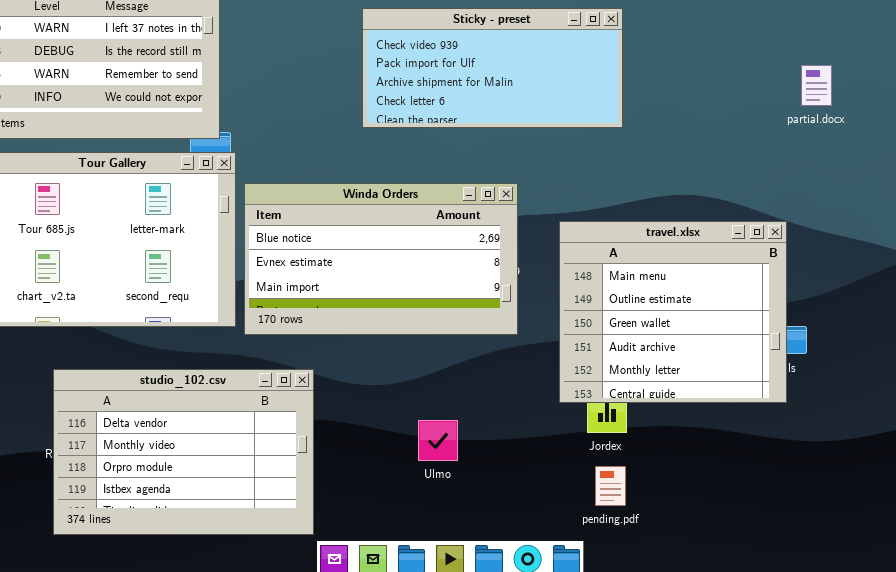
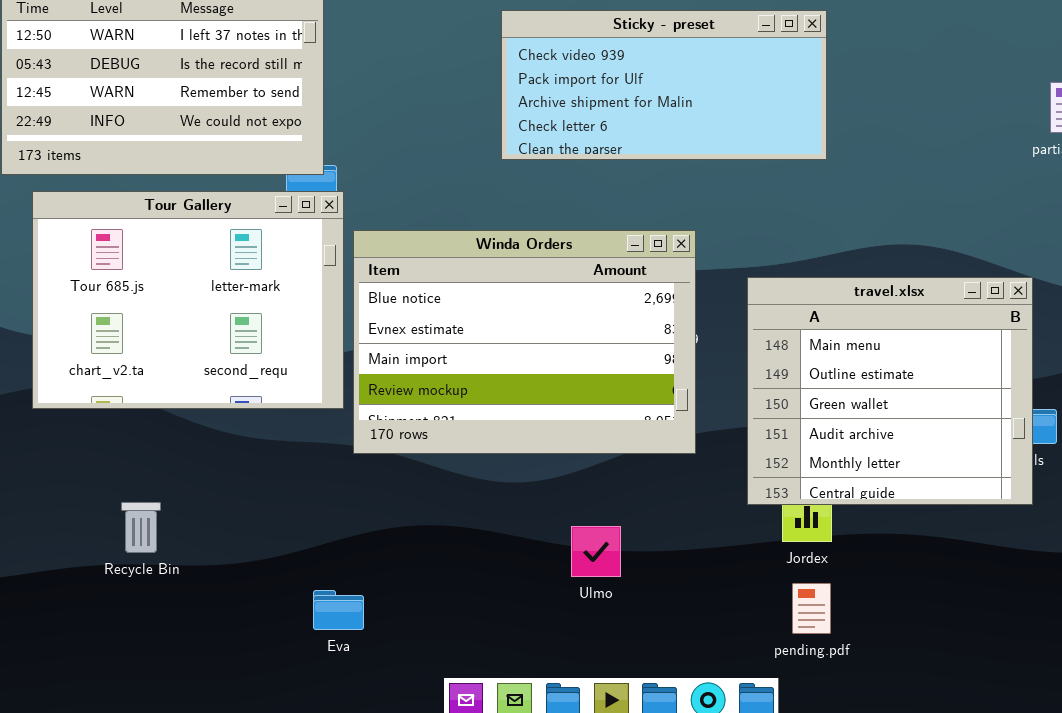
Winda Orders: [244,183,518,335] -> [353,230,696,454], resized
studio_102.csv: [53,369,314,535] -> none, closed

